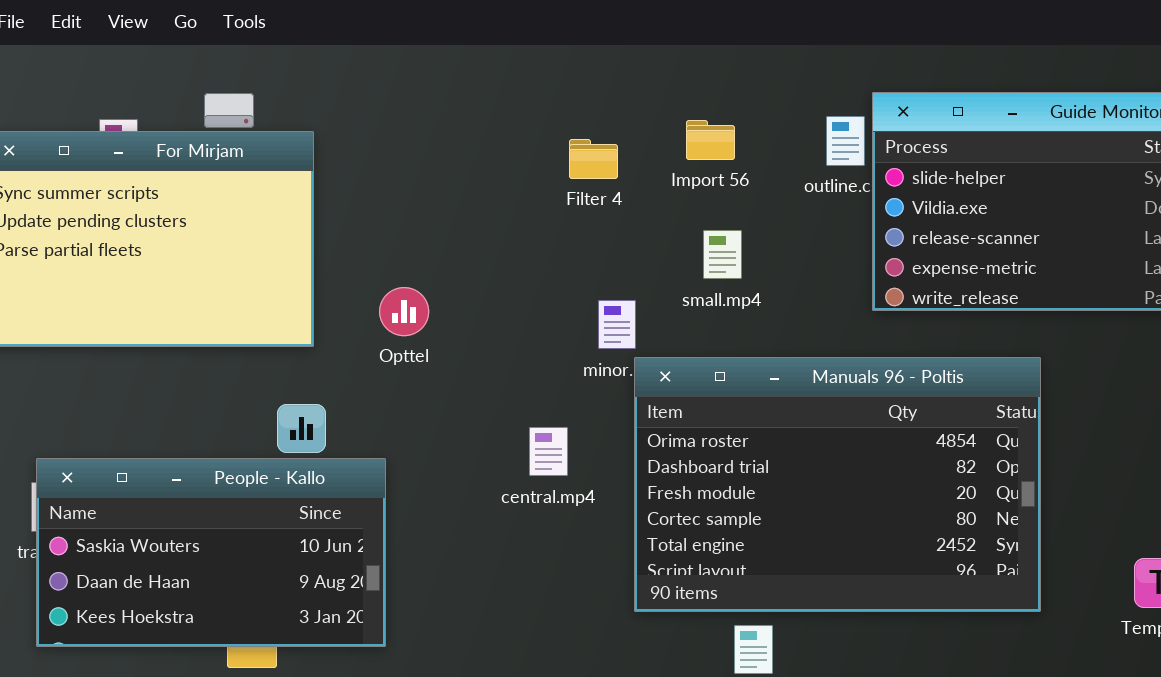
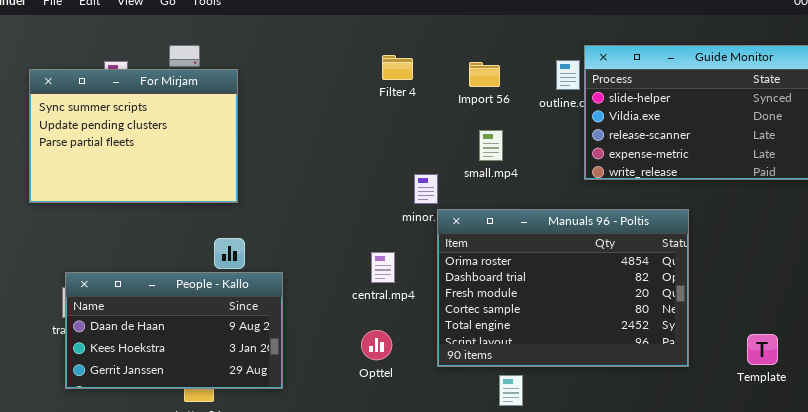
Filter 4: [569,139,618,179] -> [382,55,413,80], moved
Opttel: [379,287,429,336] -> [361,330,392,360], moved
People - Kallo: [36,458,386,647] -> [65,272,283,389], scrolled down 1 row

